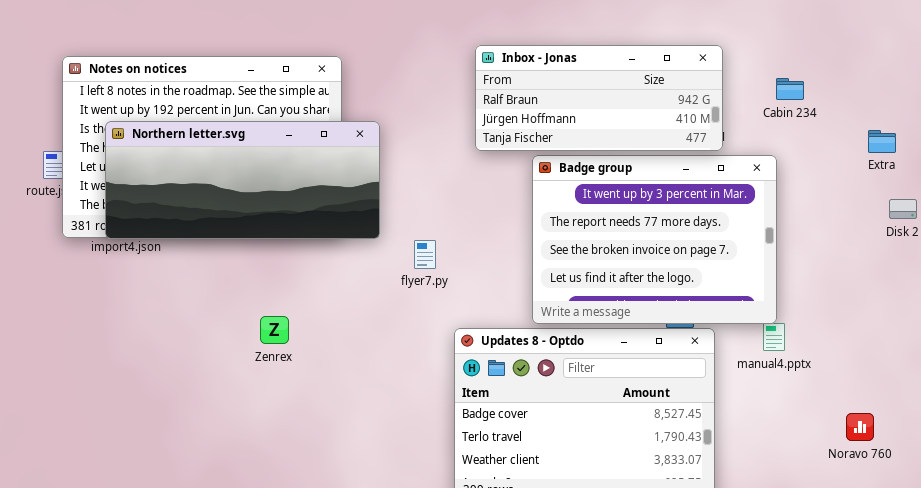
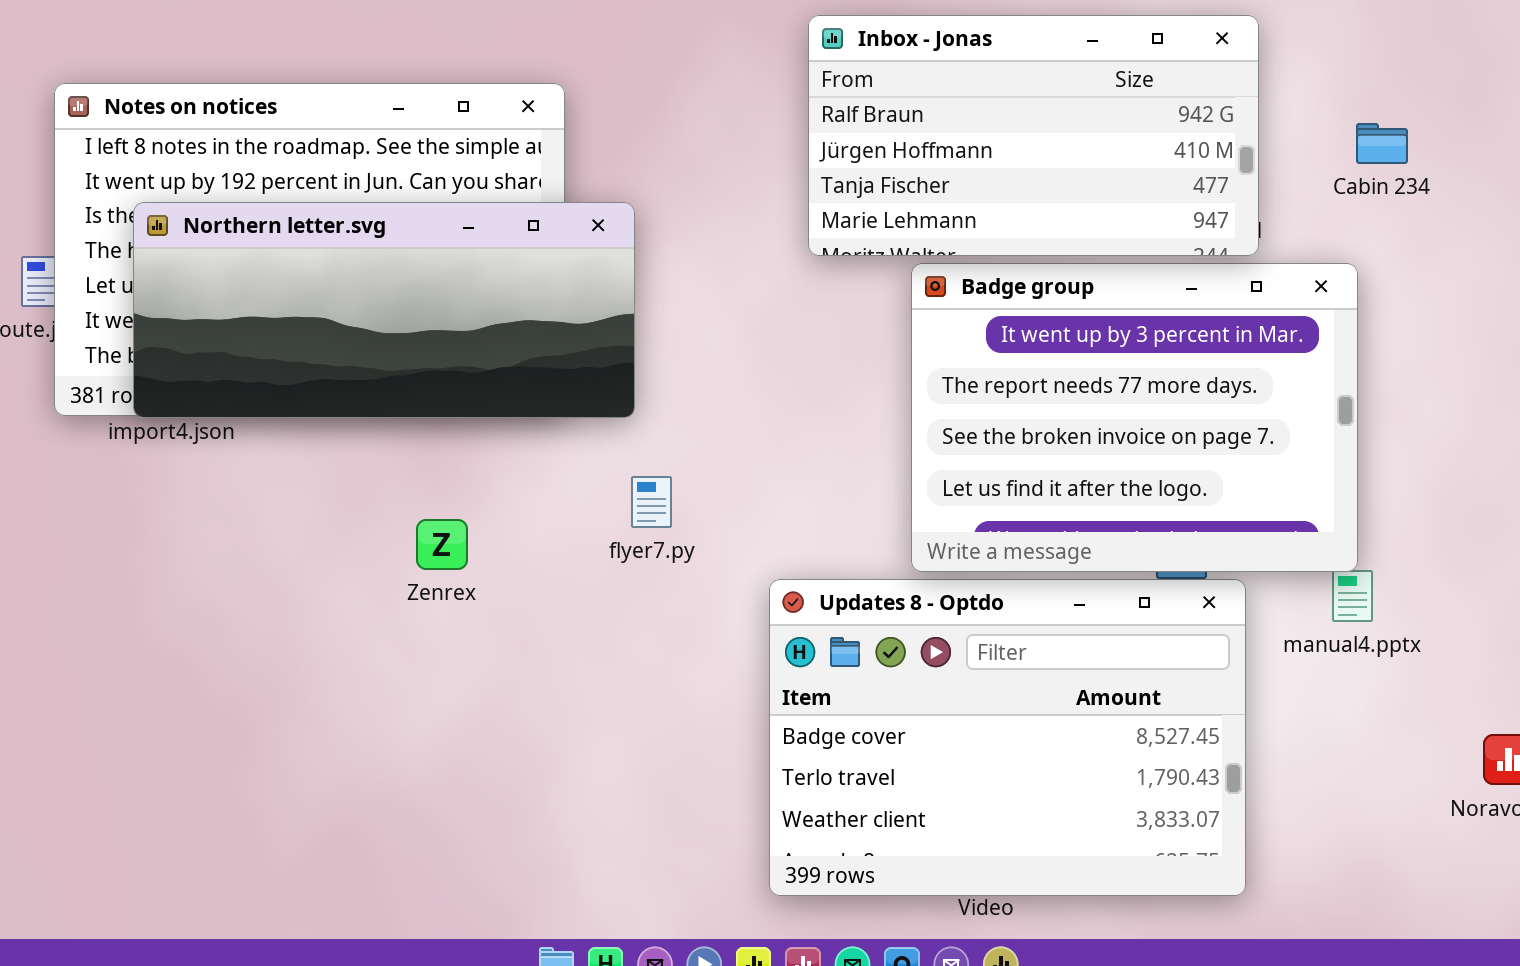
Inbox - Jonas: [475,45,723,151] -> [808,15,1259,256], resized
flyer7.py: [414,240,436,269] -> [631,476,672,528], moved
Zenrex: [260,316,289,344] -> [416,519,468,570], moved

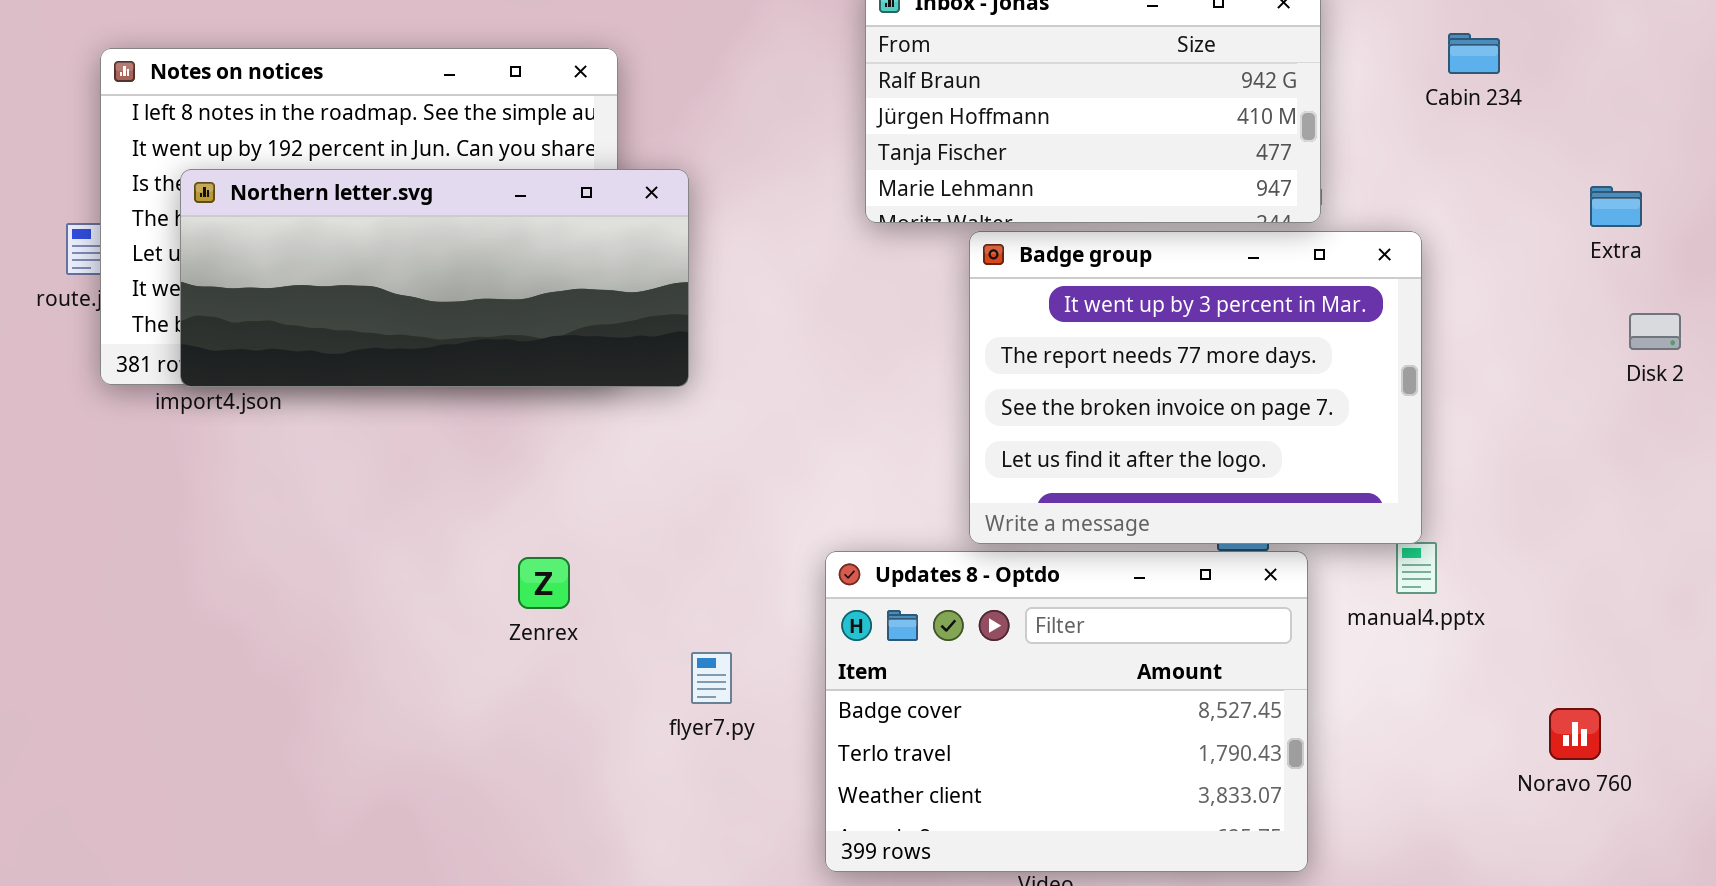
Cabin 234: [1356,123,1408,164] -> [1448,33,1500,74], moved
flyer7.py: [631,476,672,528] -> [691,652,732,704], moved
Zenrex: [416,519,468,570] -> [518,557,570,609], moved

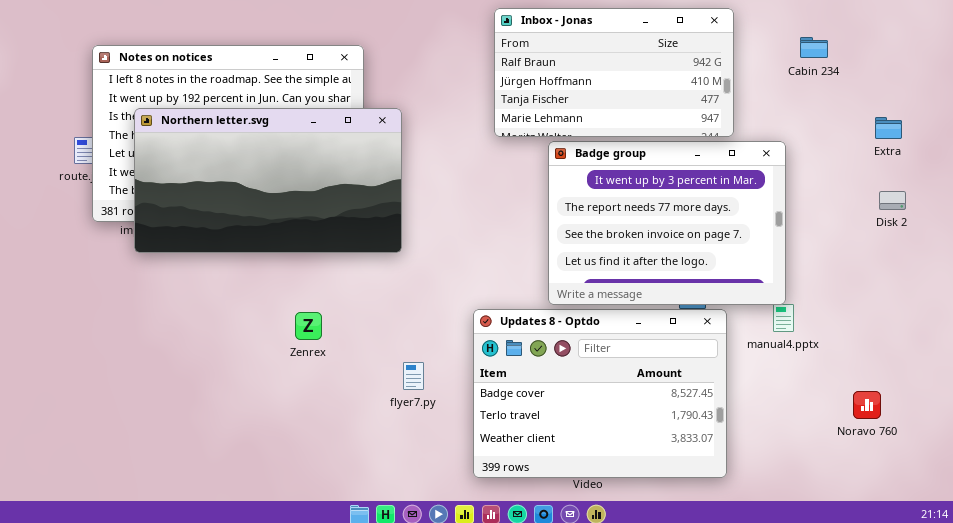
Northern letter.svg: [180,169,689,387] -> [134,108,402,253], resized
Disk 2: [1629,313,1681,350] -> [879,191,906,210], moved
Zenrex: [518,557,570,609] -> [295,312,322,340], moved

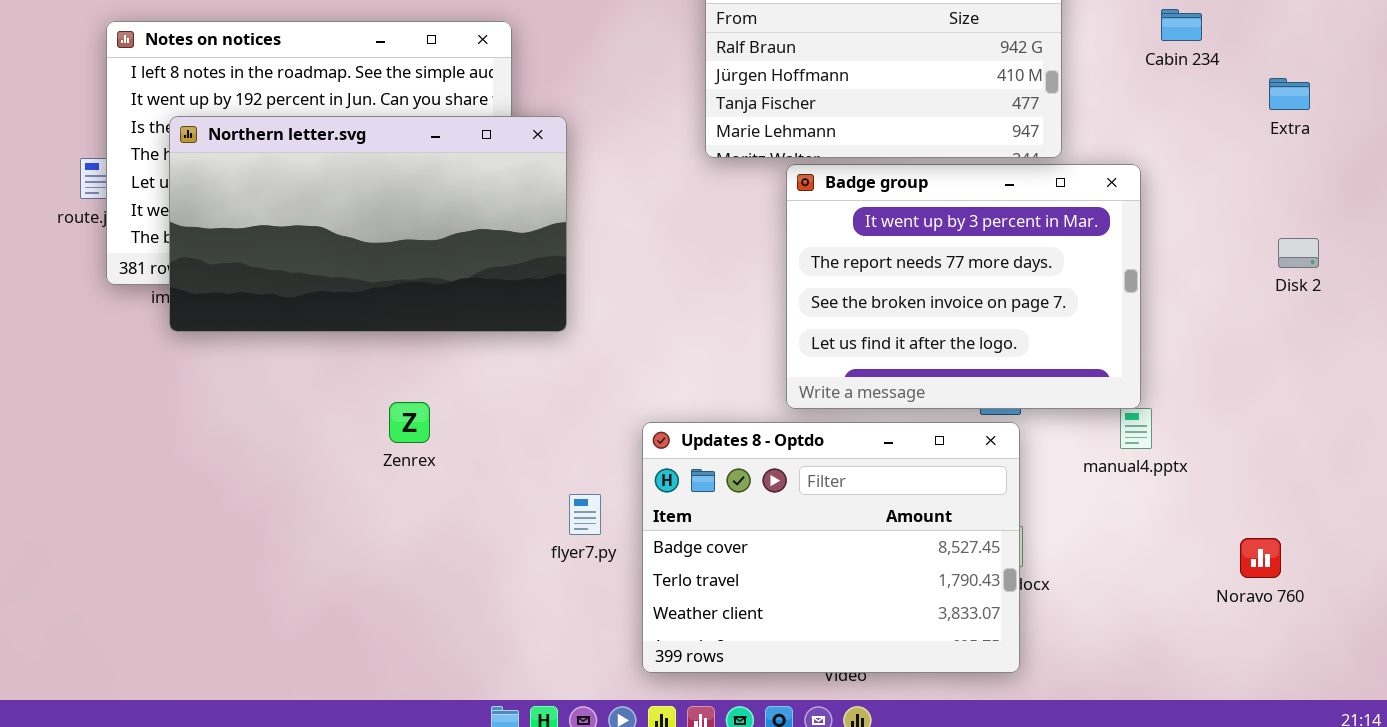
Extra: [875,117,902,139] -> [1269,78,1310,110], moved
Updates 8 - Optdo: [473,309,727,478] -> [642,422,1020,673], moved
Zenrex: [295,312,322,340] -> [389,402,430,443], moved

